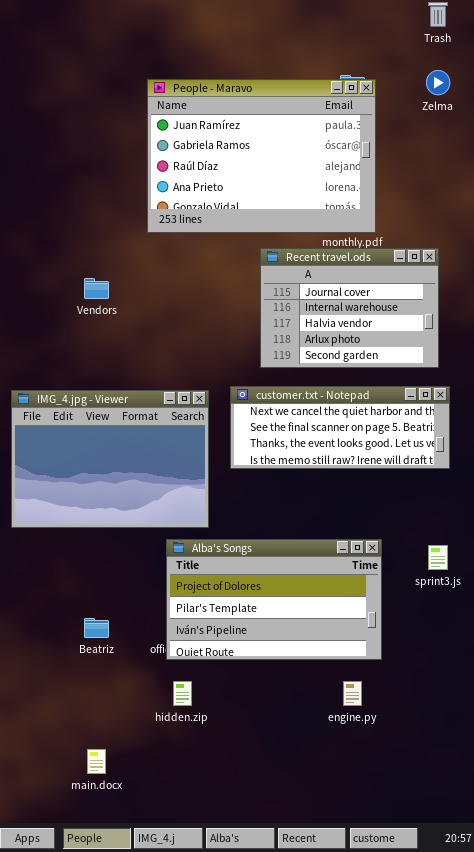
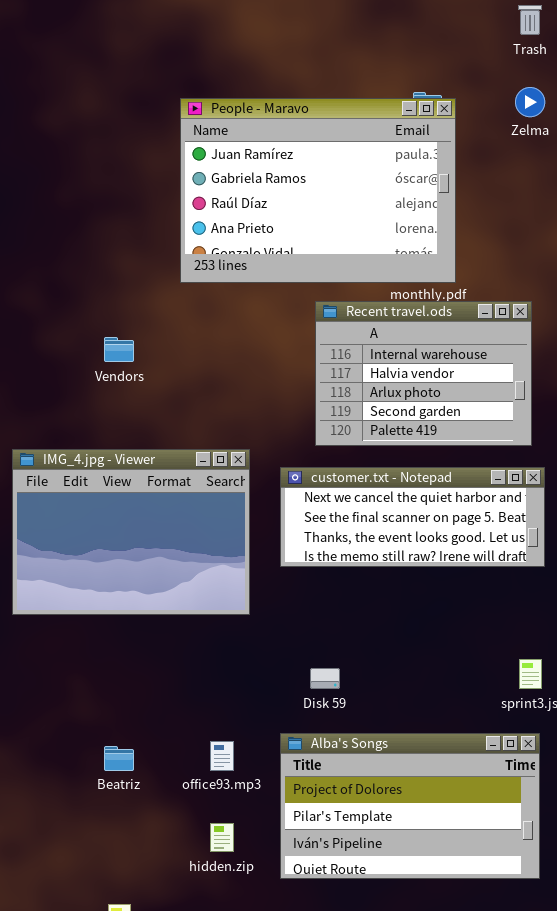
Recent travel.ods: [260,248,439,368] -> [315,301,532,446], scrolled down 1 row
IMG_4.jpg - Viewer: [11,390,209,528] -> [12,449,250,615], moved
Alba's Songs: [166,539,382,660] -> [280,733,540,879], moved

